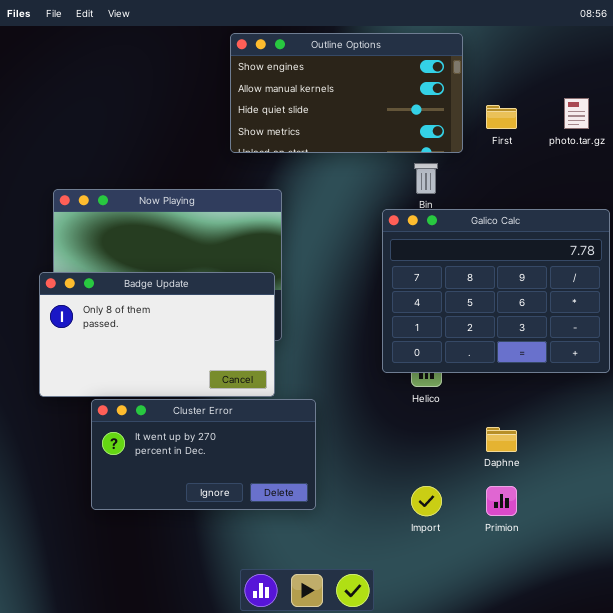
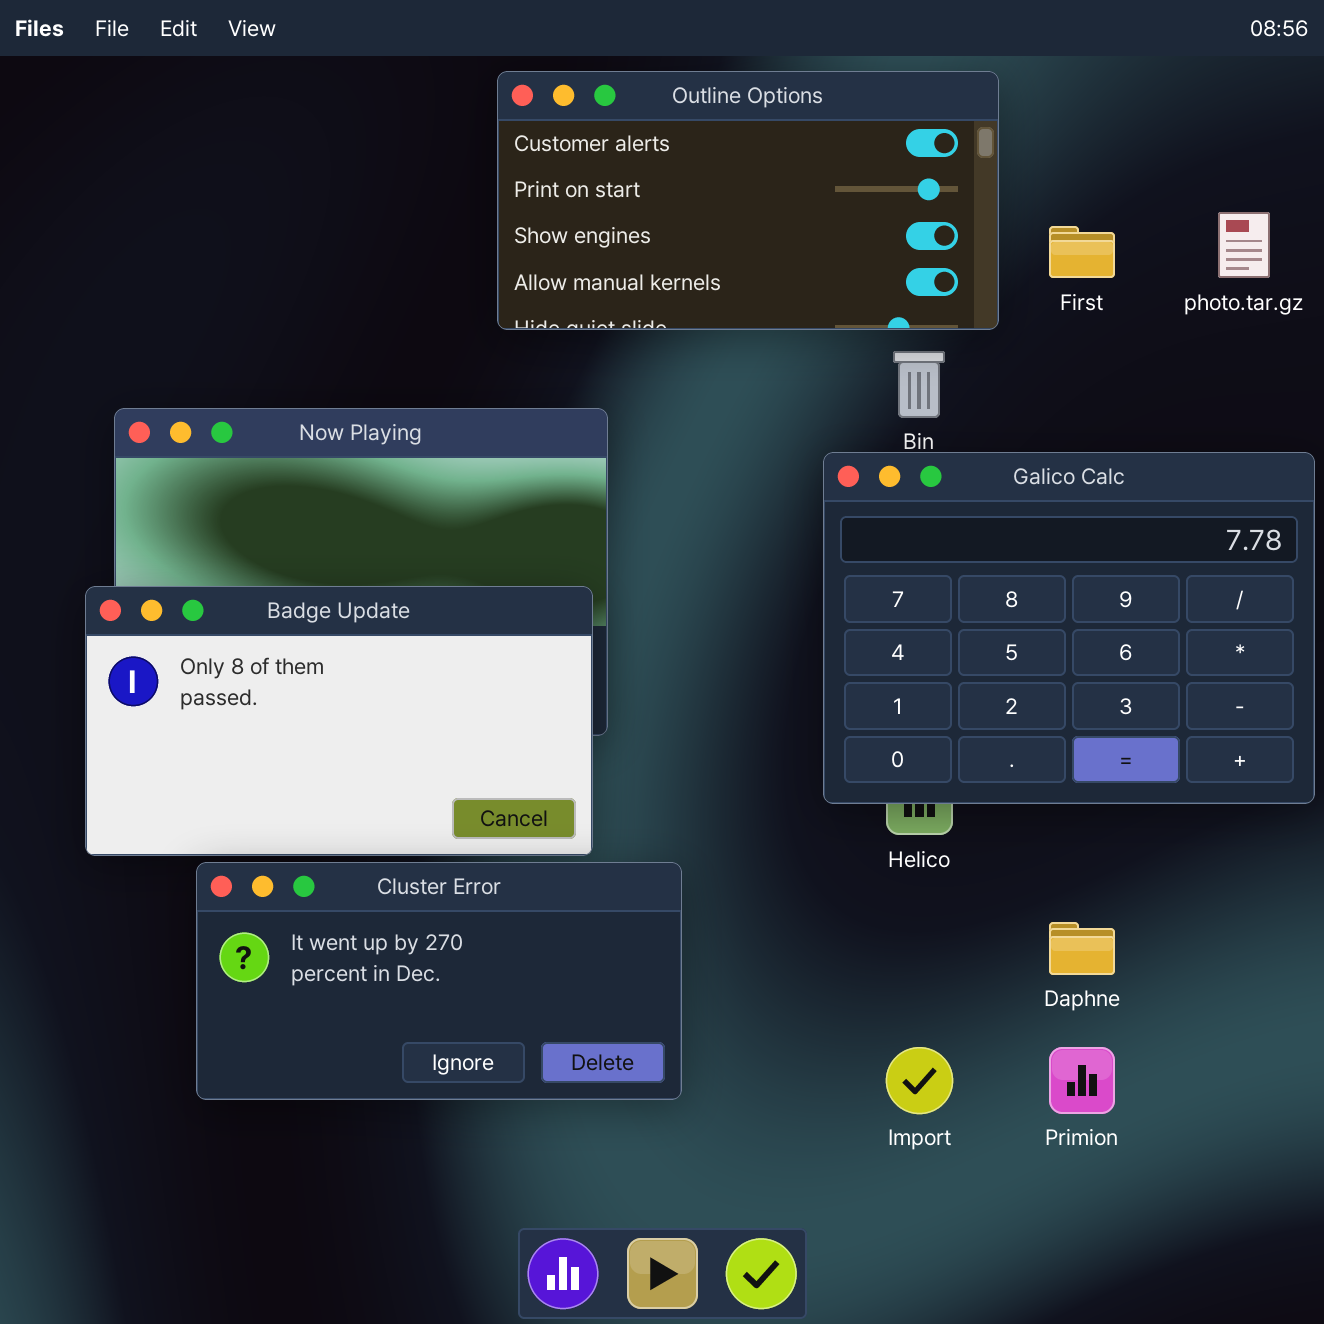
Outline Options: [230,33,463,153] -> [497,71,999,330], scrolled up 2 rows

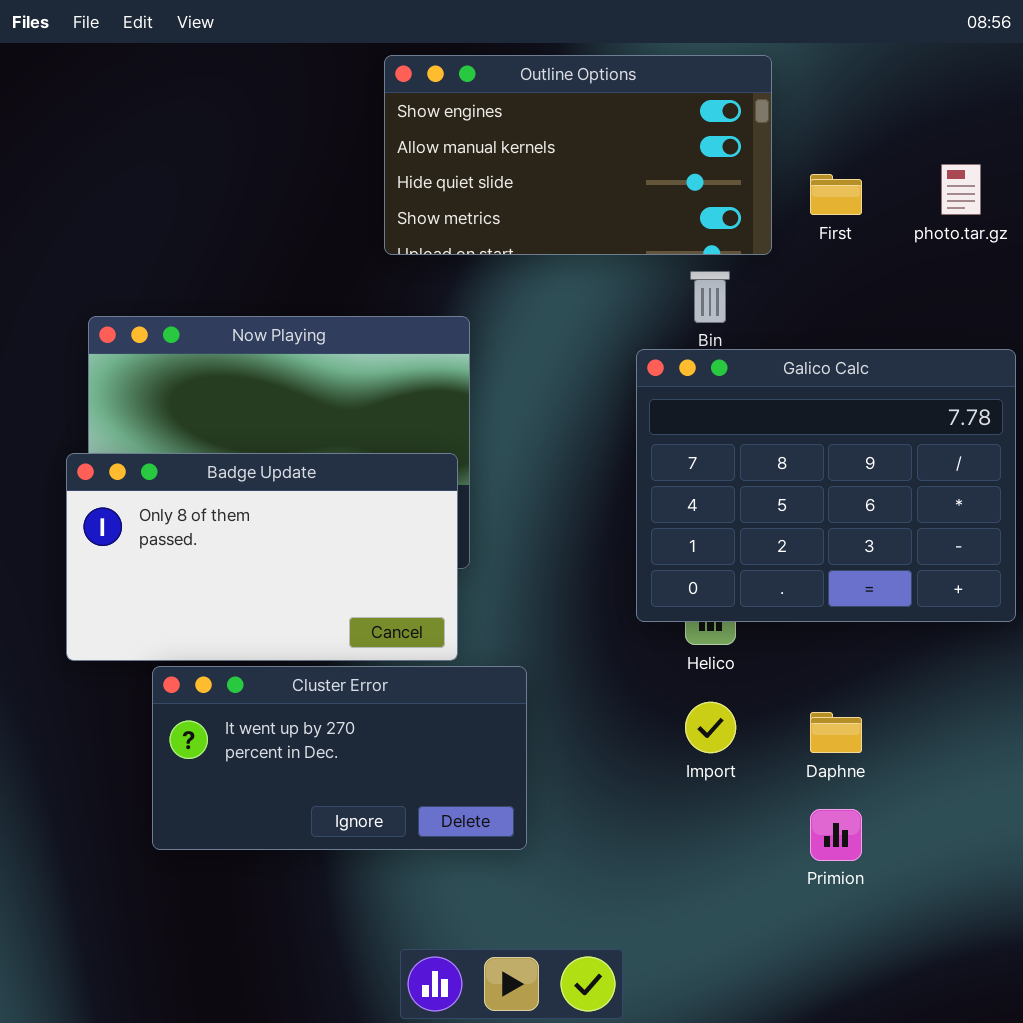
Outline Options: [497,71,999,330] -> [384,55,772,255], scrolled down 2 rows
Import: [886,1047,953,1114] -> [685,702,736,753], moved

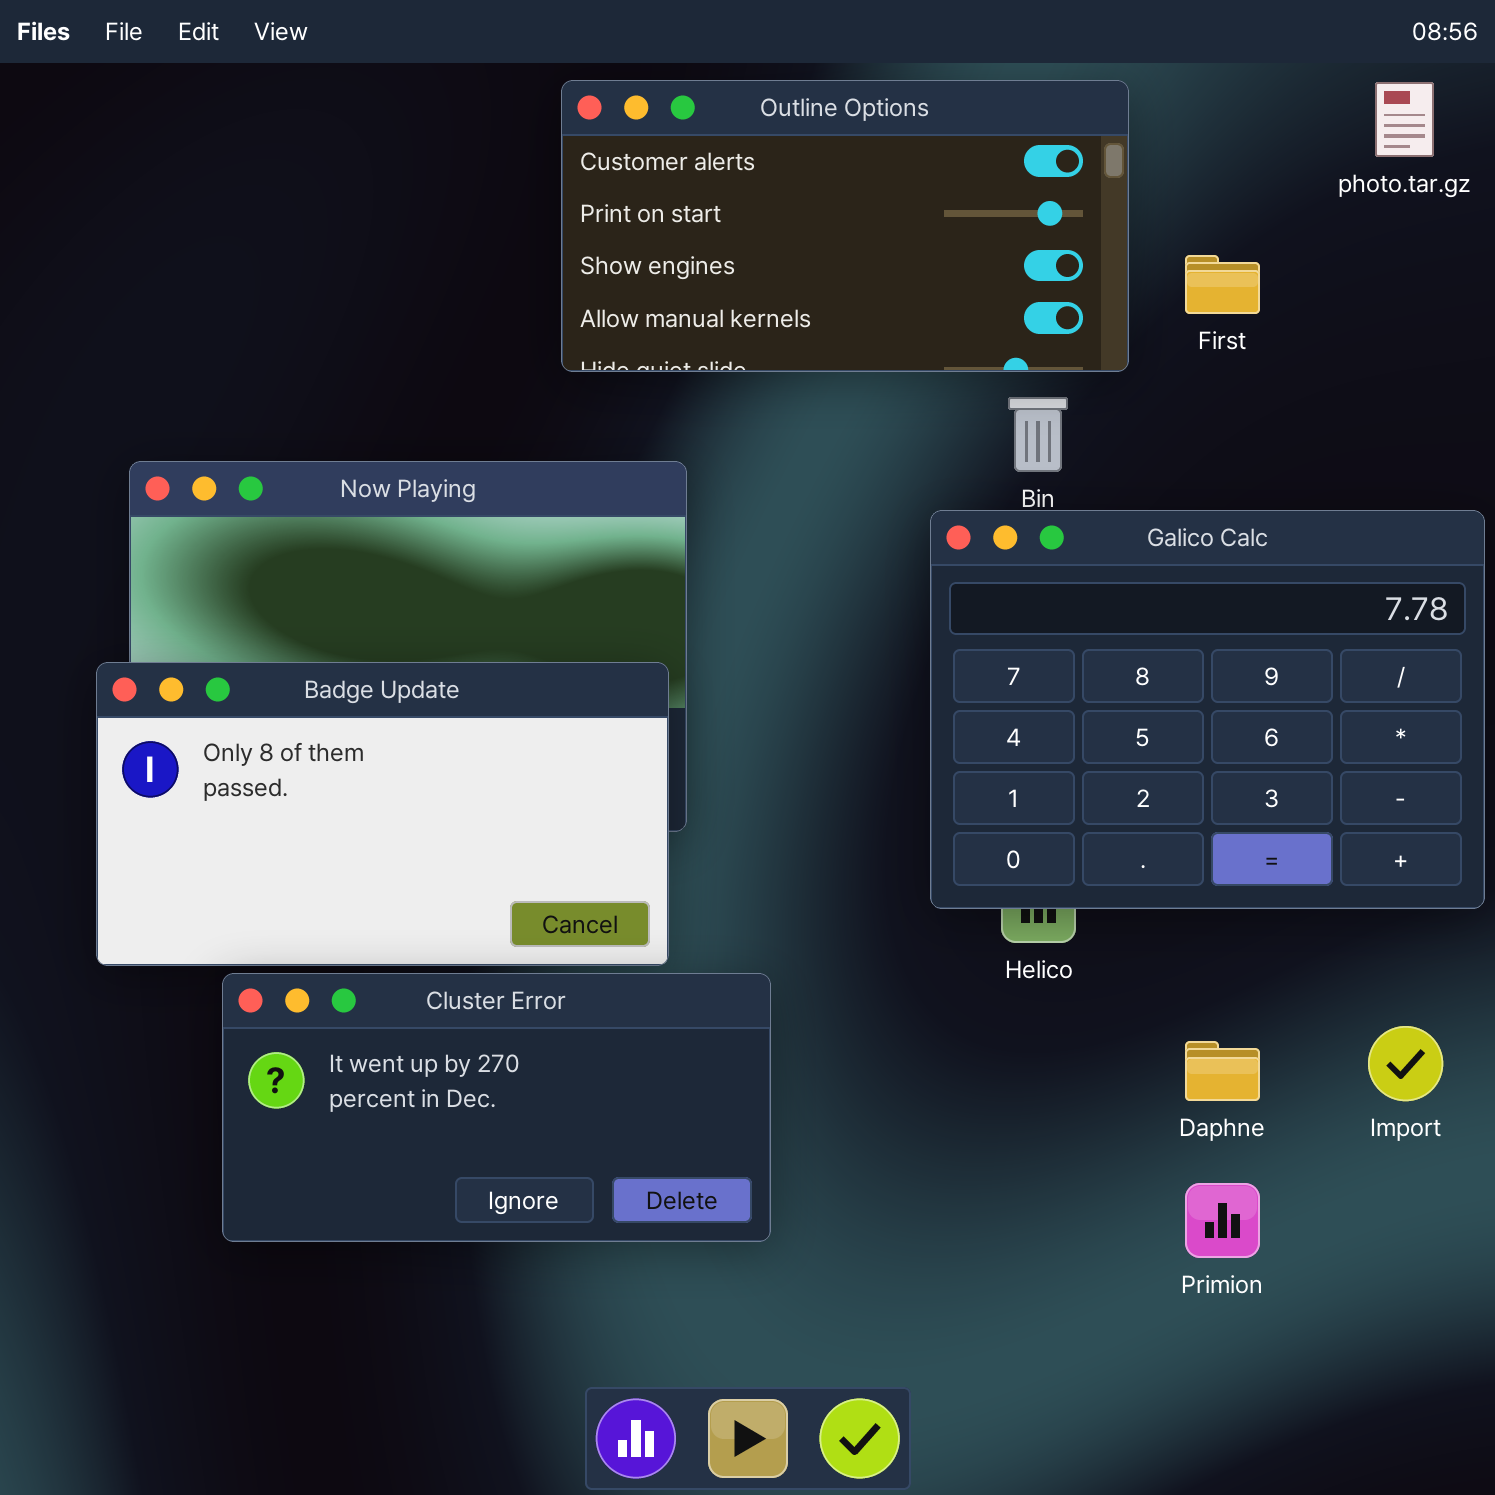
Outline Options: [384,55,772,255] -> [561,80,1129,372], scrolled up 2 rows
photo.tar.gz: [941,164,981,215] -> [1375,82,1434,157], moved
Import: [685,702,736,753] -> [1368,1026,1443,1101], moved

